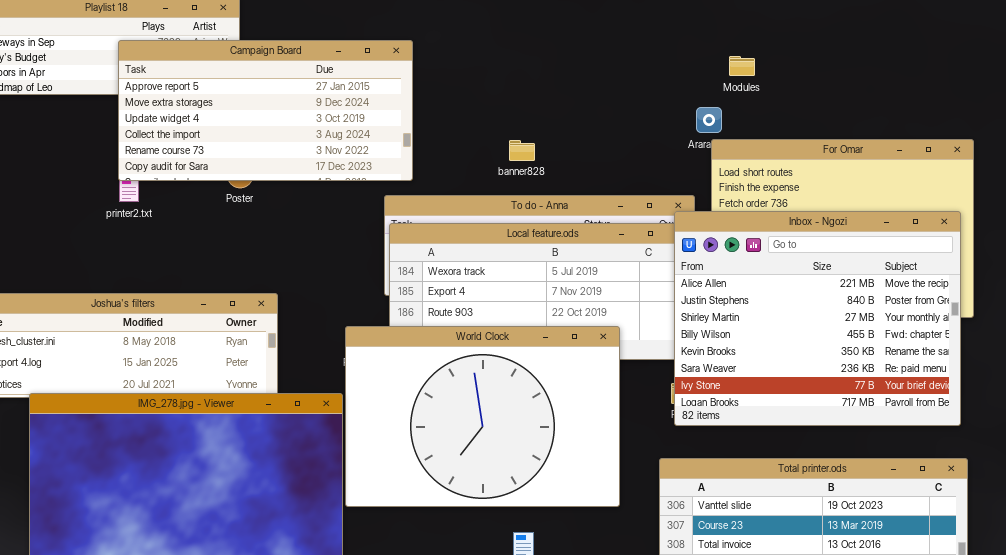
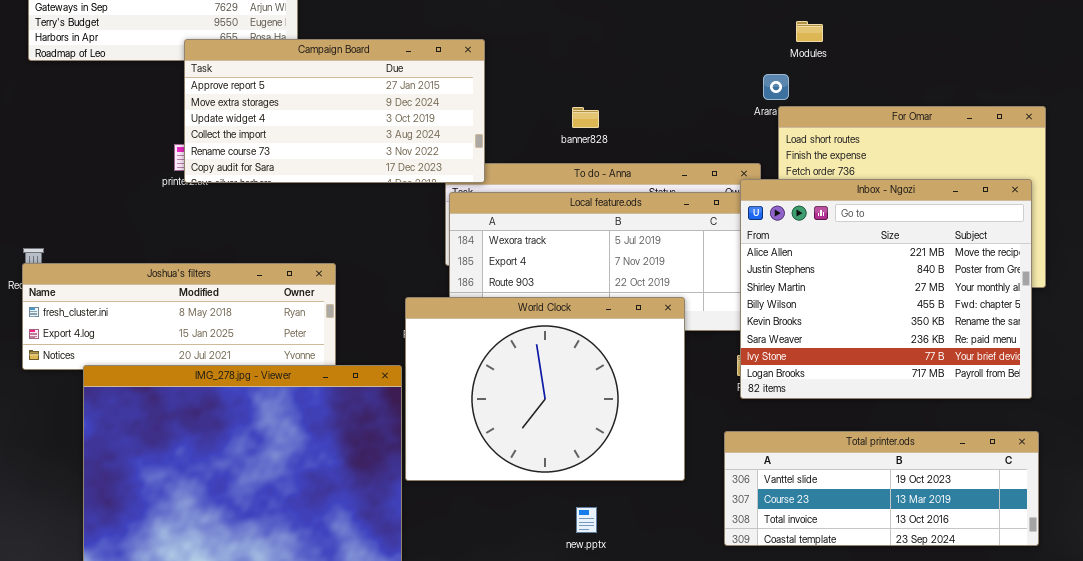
Campaign Board: [118,40,413,181] -> [184,39,485,183], moved

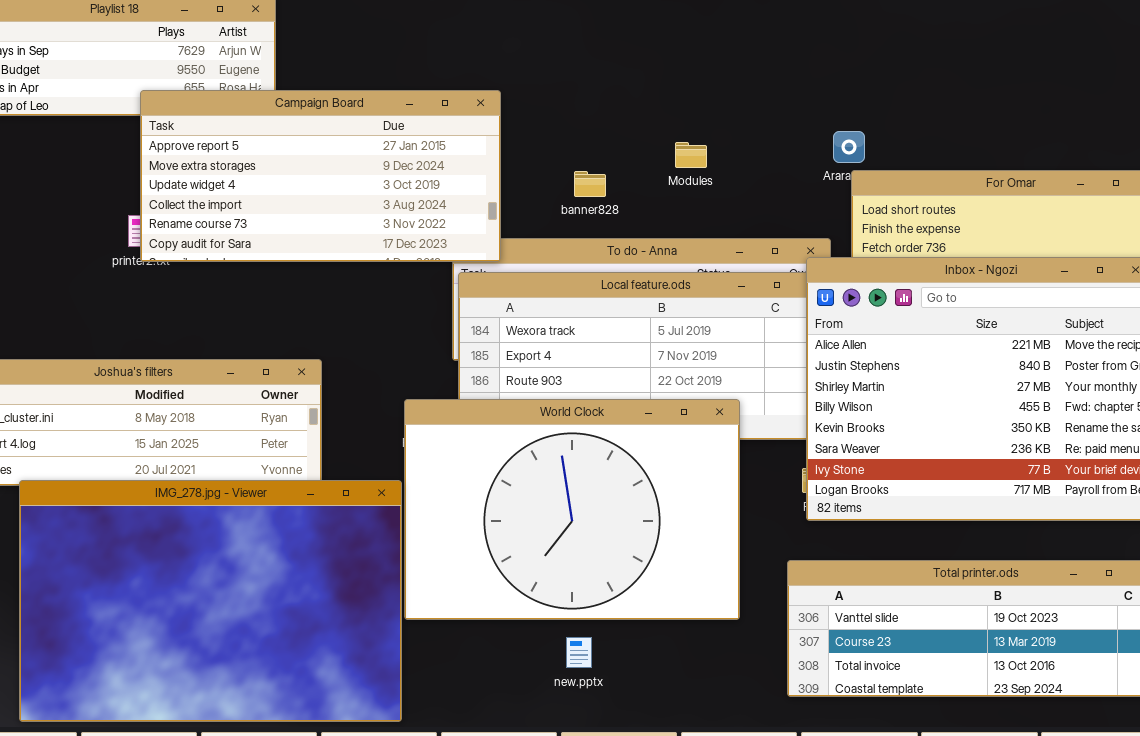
Modules: [796,21,823,42] -> [675,142,707,168], moved
banner828: [572,107,599,128] -> [574,171,606,197], moved
new.pptx: [576,507,597,533] -> [566,637,592,668], moved

